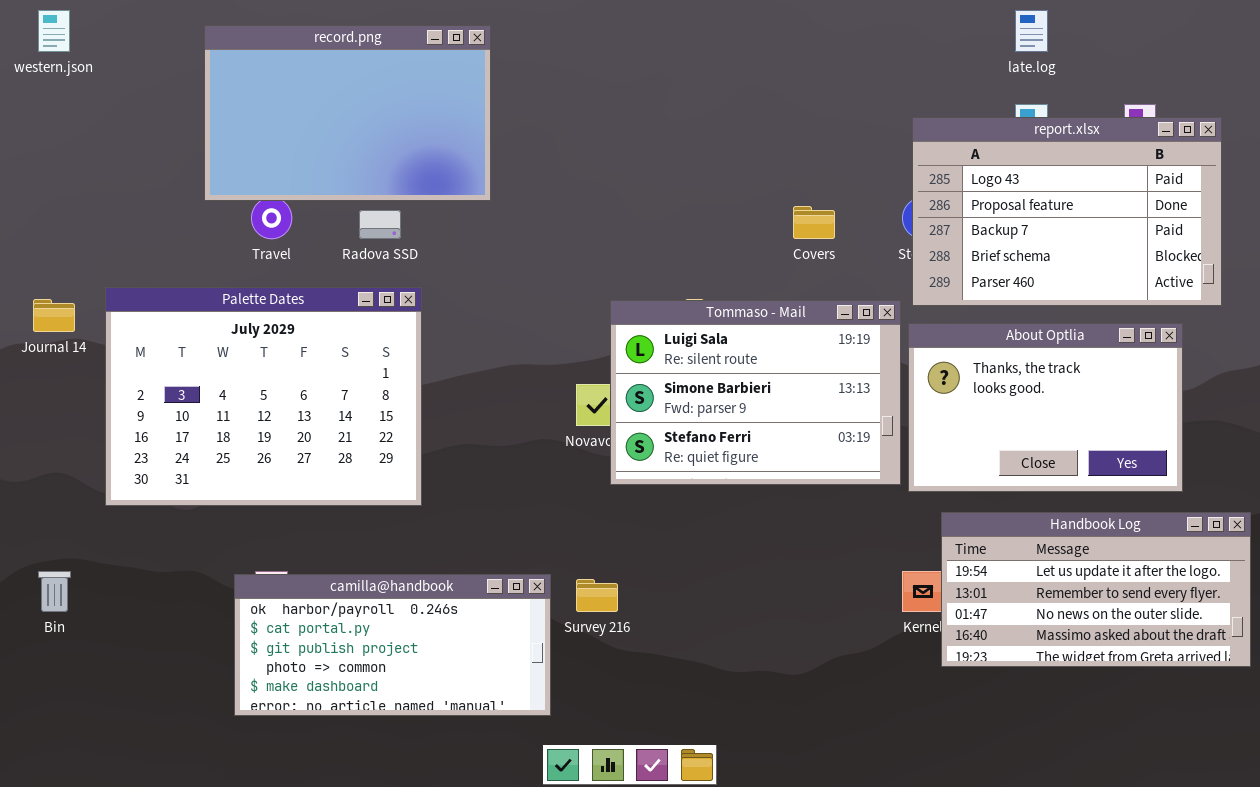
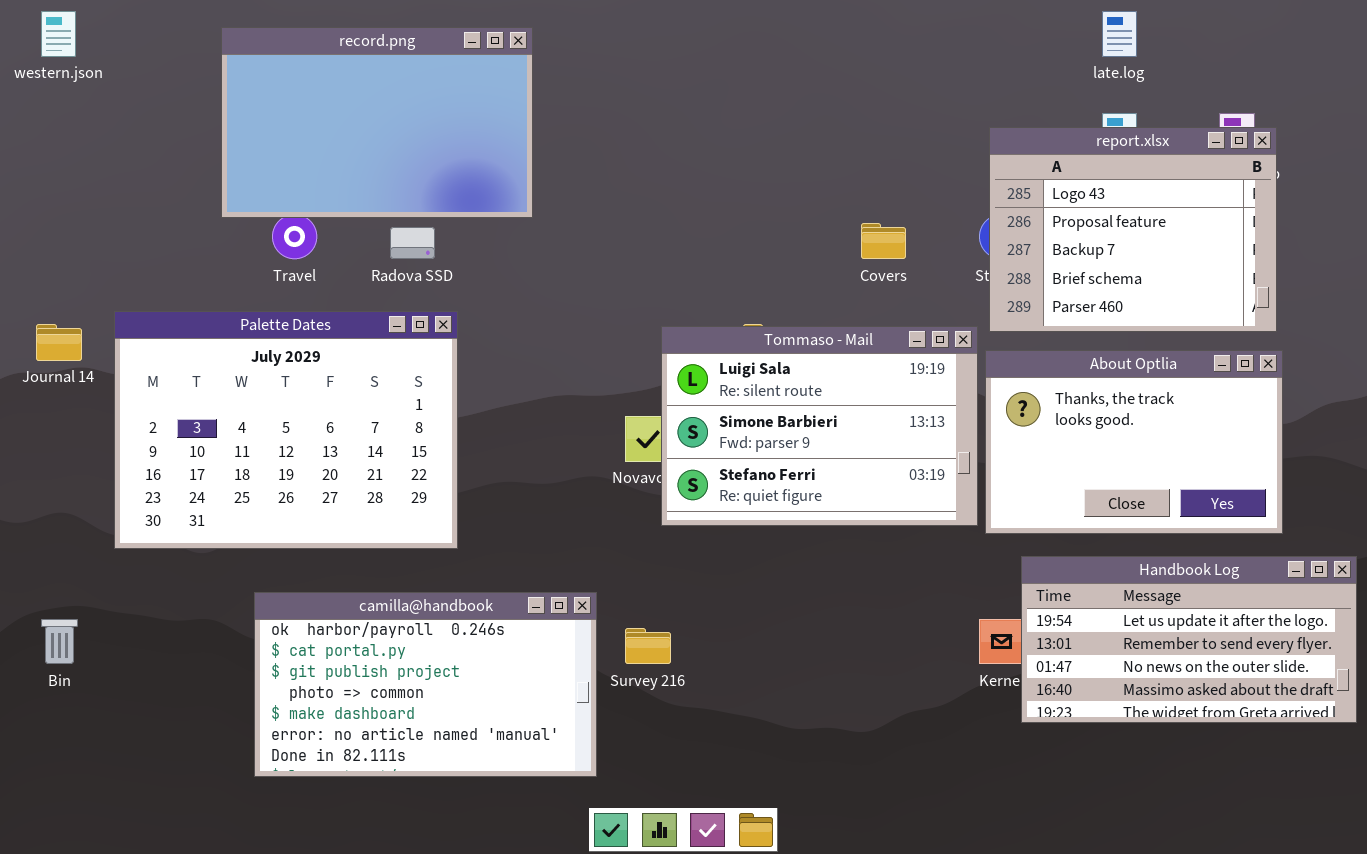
report.xlsx: [912,117,1222,306] -> [989,127,1277,332], resized
camilla@handbook: [234,574,551,716] -> [254,592,597,777], resized

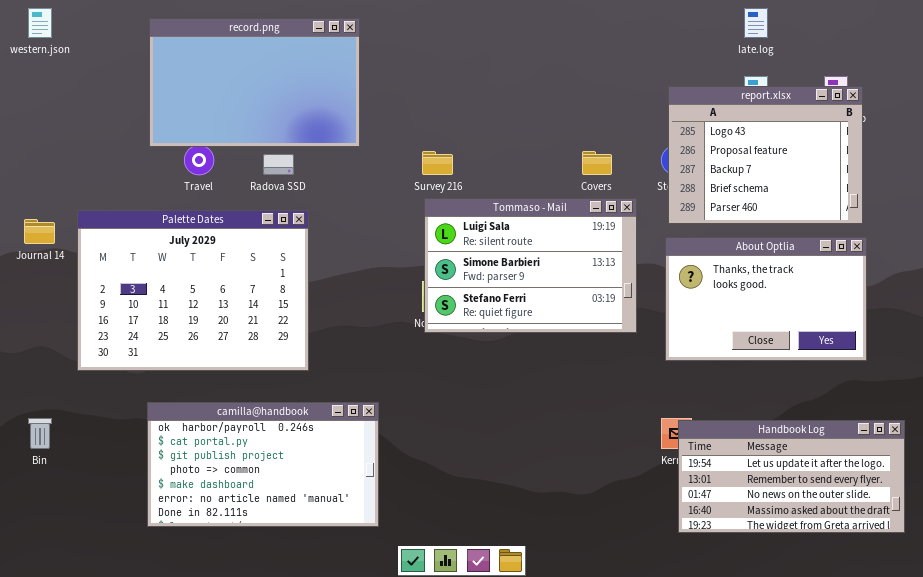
Tommaso - Mail: [661,326,978,526] -> [424,198,637,333], moved
Handbook Log: [1021,556,1357,723] -> [678,420,905,533], moved
camilla@handbook: [254,592,597,777] -> [147,402,379,527], moved
Survey 216: [625,628,671,664] -> [422,151,453,175], moved

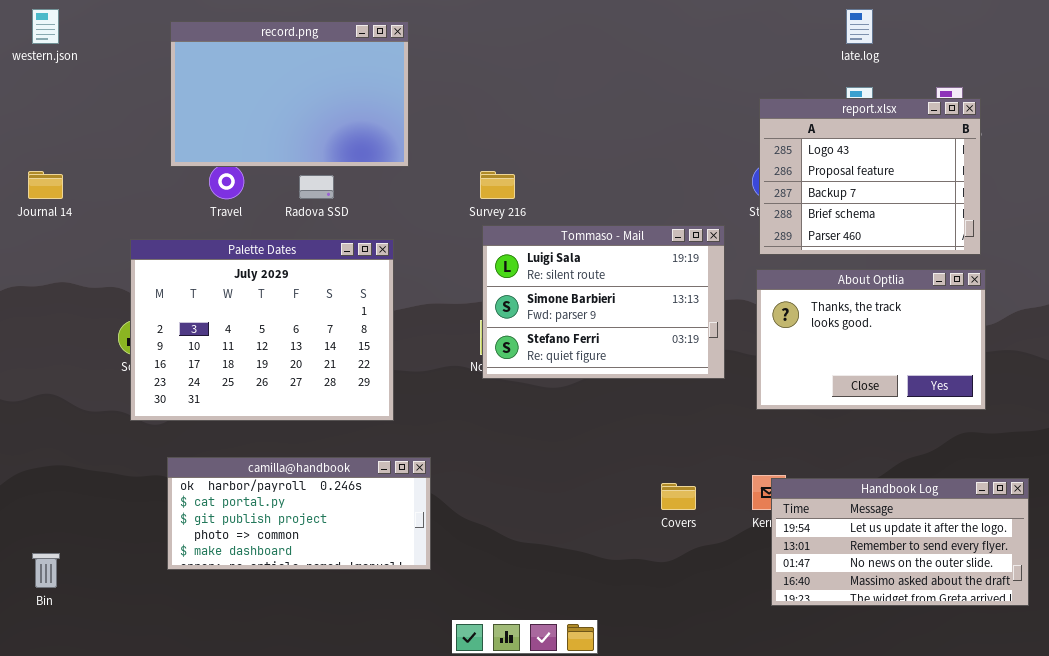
Covers: [582,151,612,175] -> [661,483,696,510], moved
Palette Dates: [77,210,309,371] -> [130,239,394,421], moved
Journal 14: [24,219,55,244] -> [28,171,63,199], moved
camilla@handbook: [147,402,379,527] -> [167,457,431,570], resized
Bin: [28,418,52,449] -> [32,553,60,588], moved

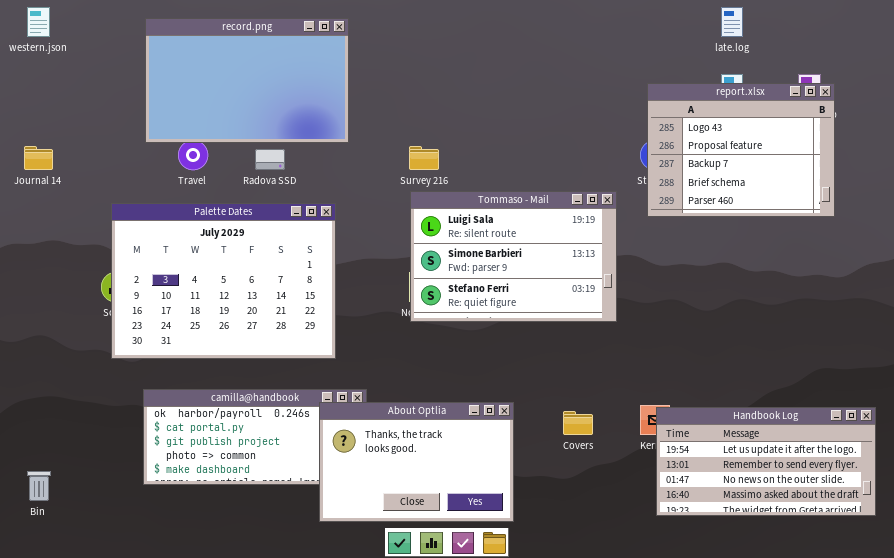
About Optlia: [756,269,986,410] -> [319,402,514,522], moved

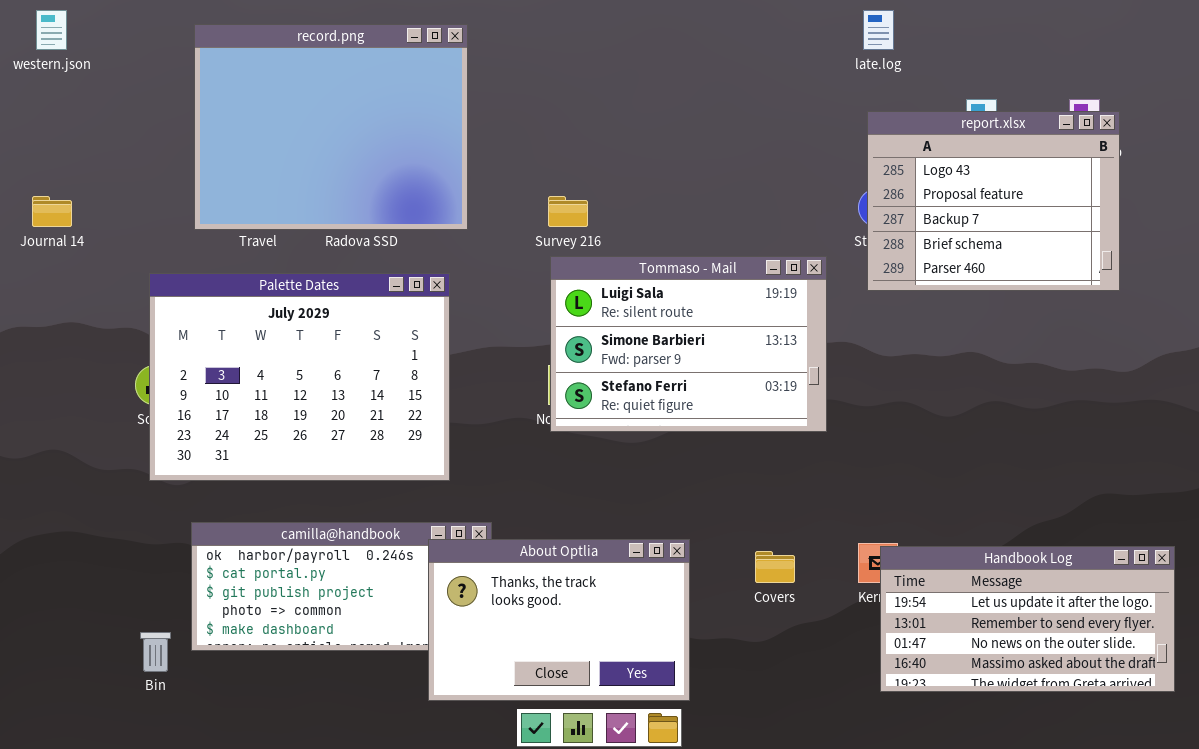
late.log: [721,7,743,37] -> [863,10,894,50], moved
record.png: [145,18,349,143] -> [194,24,468,230], resized
Bin: [27,471,51,501] -> [140,632,171,672], moved

